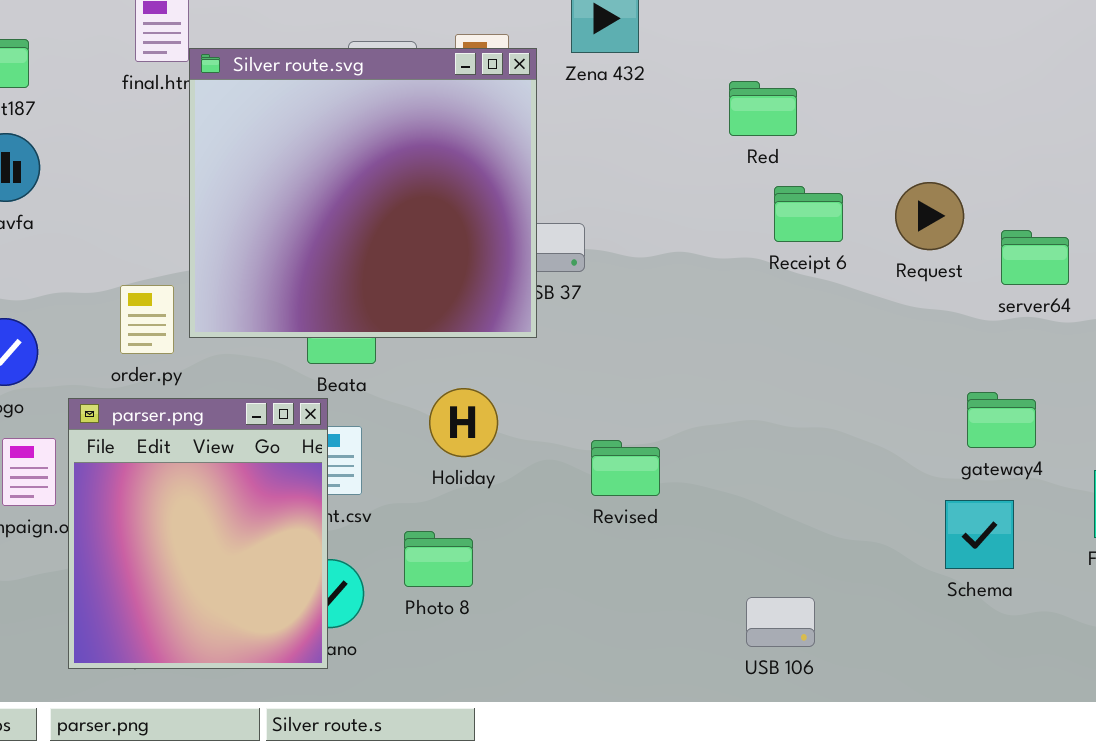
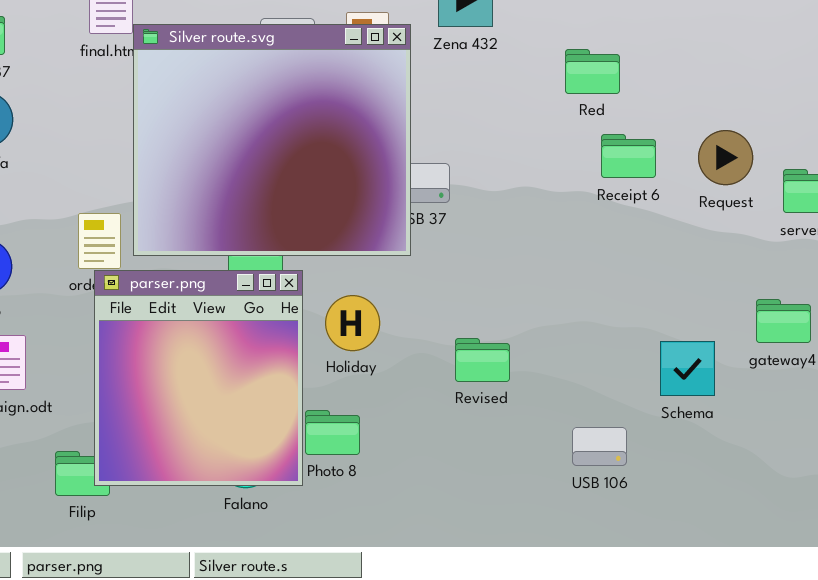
parser.png: [68,398,328,669] -> [94,270,303,486], moved
Schema: [945,500,1014,569] -> [660,341,715,396], moved
USB 106: [746,597,815,647] -> [572,427,627,466], moved

